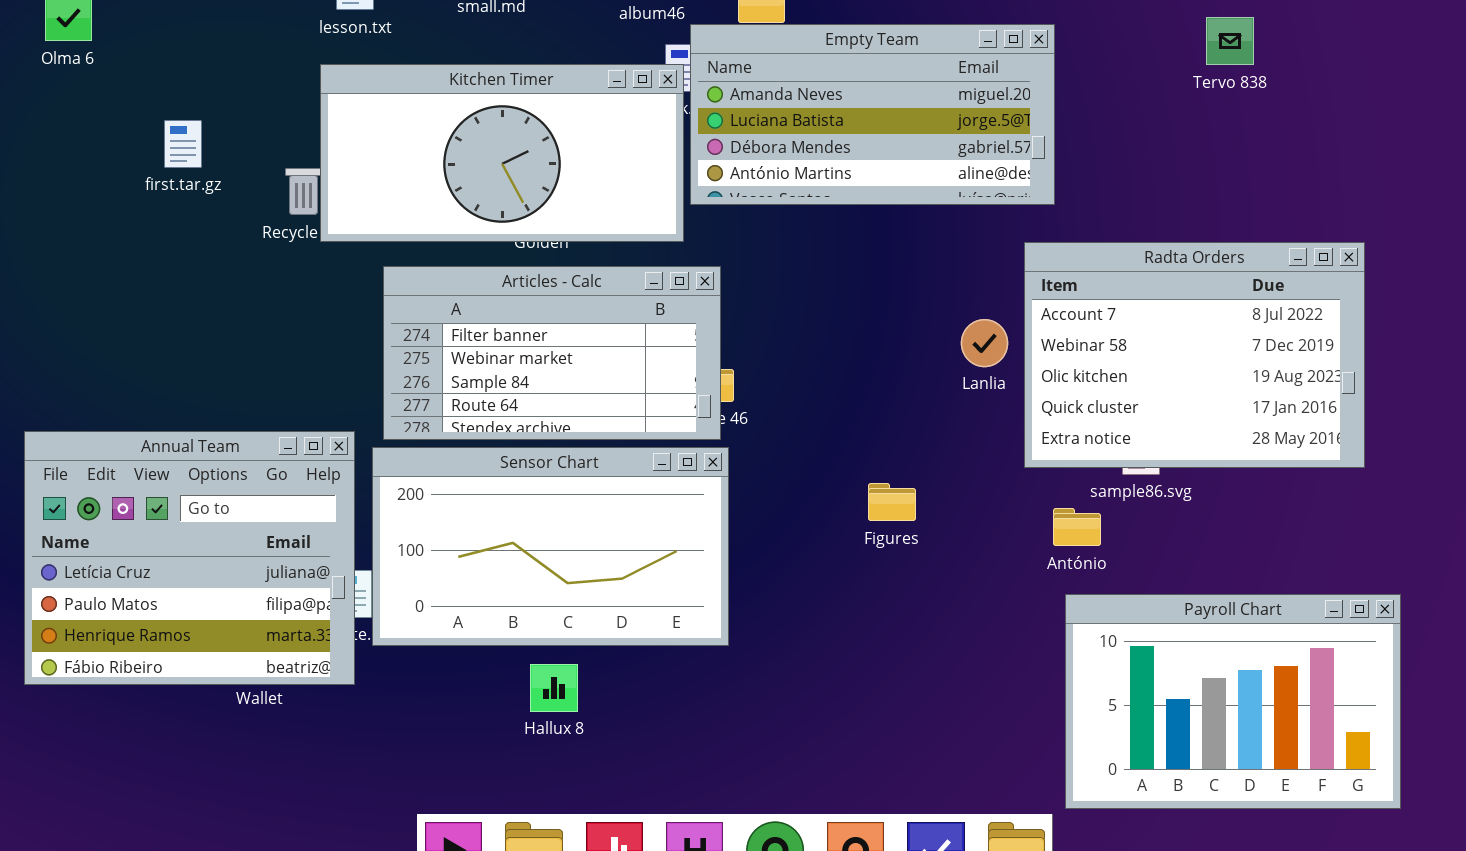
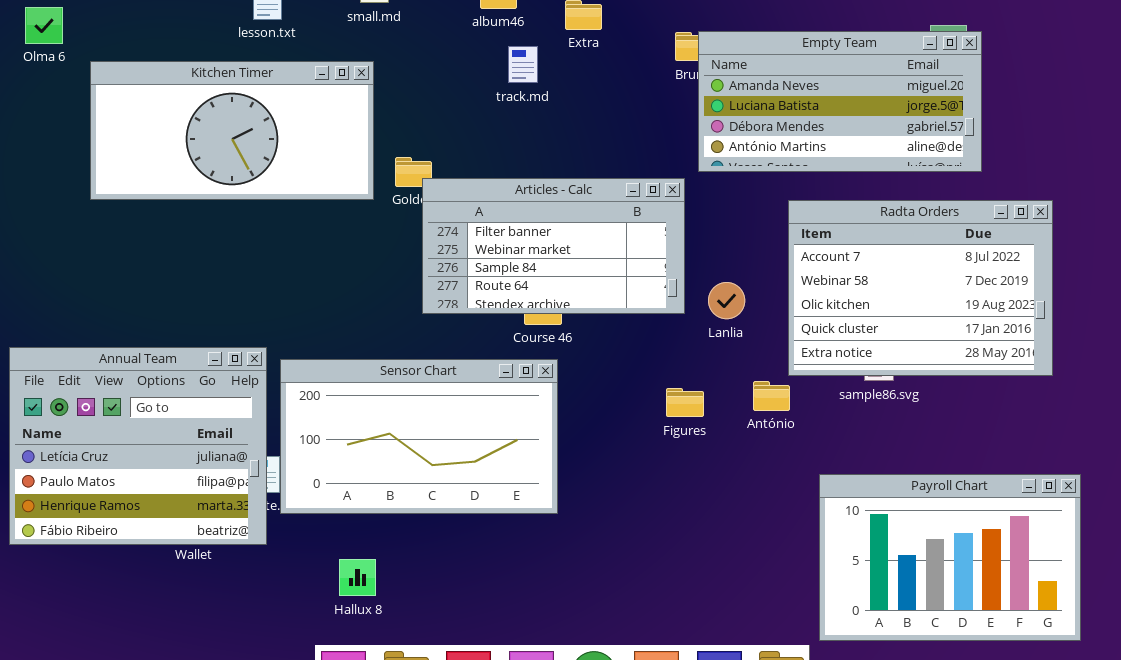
Empty Team: [690,24,1055,205] -> [698,31,982,172], moved
Kitchen Timer: [320,64,684,242] -> [90,61,374,200], moved
Articles - Calc: [383,266,721,440] -> [422,178,685,314], moved
Lanlia: [961,319,1008,367] -> [708,282,745,319], moved
António: [1053,508,1101,546] -> [753,381,790,411], moved
Hallux 8: [530,664,578,712] -> [339,559,376,596], moved

